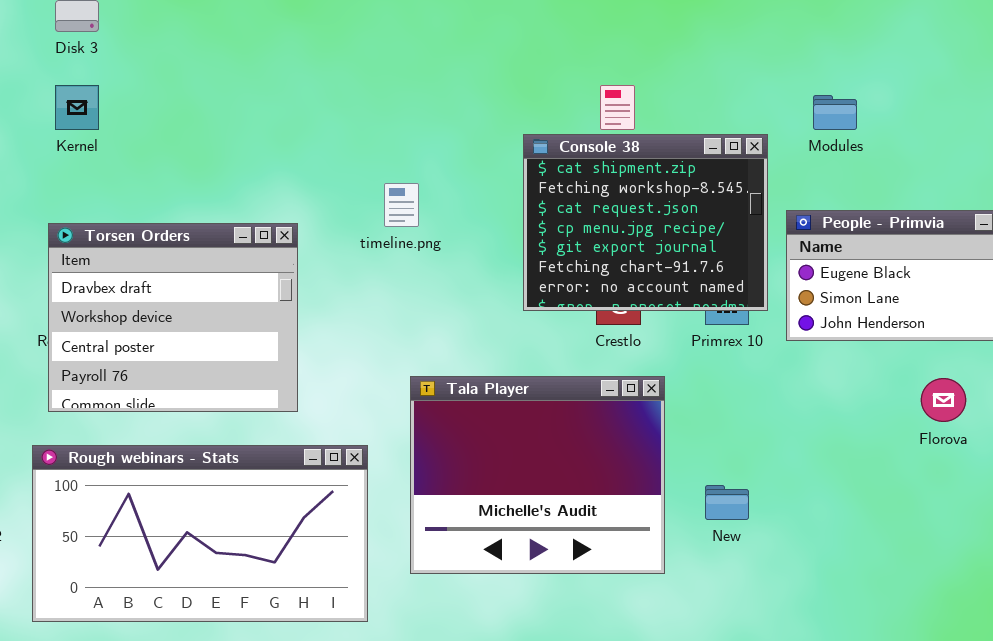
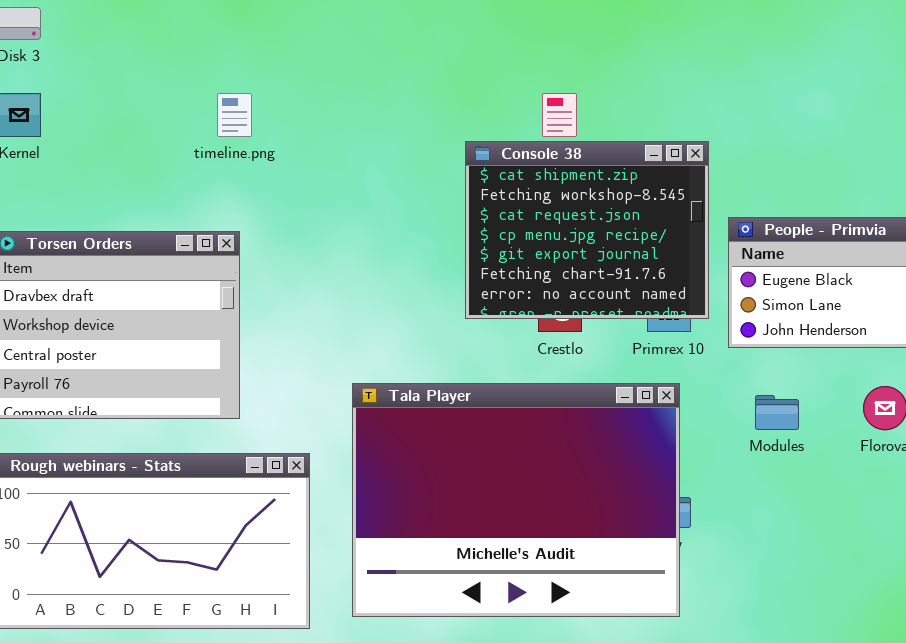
Modules: [813,95,857,130] -> [755,395,799,430], moved
timeline.png: [384,183,419,227] -> [217,93,252,137], moved
Tala Player: [410,376,665,574] -> [352,383,680,617], resized

